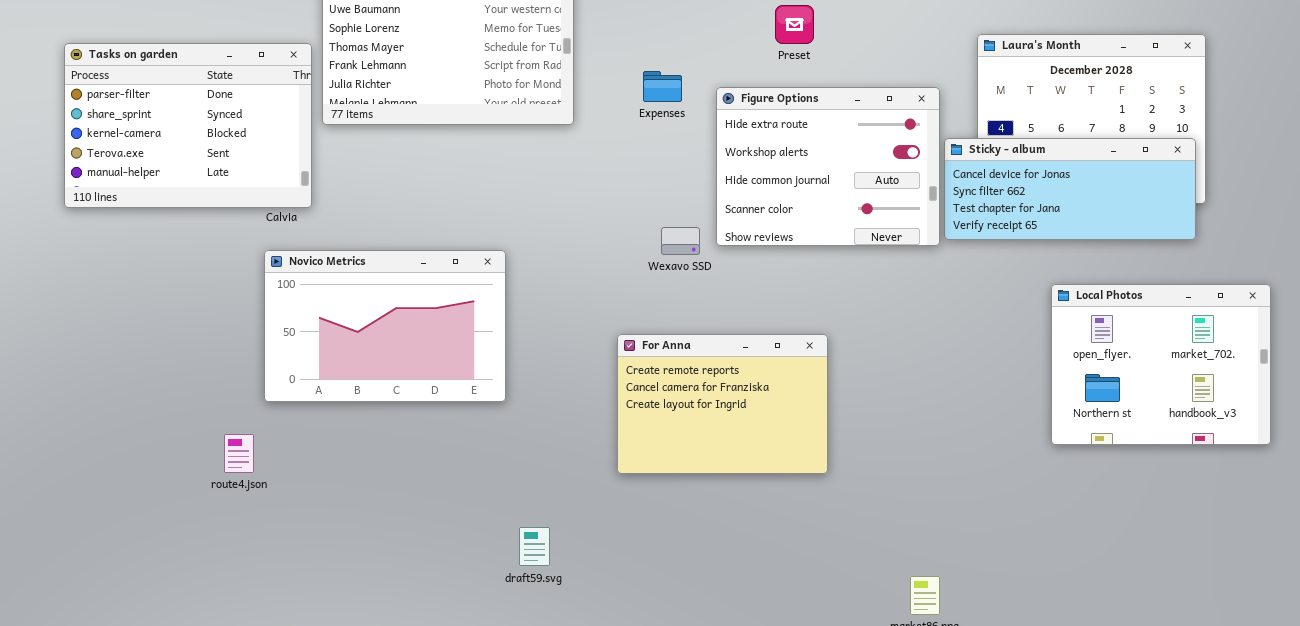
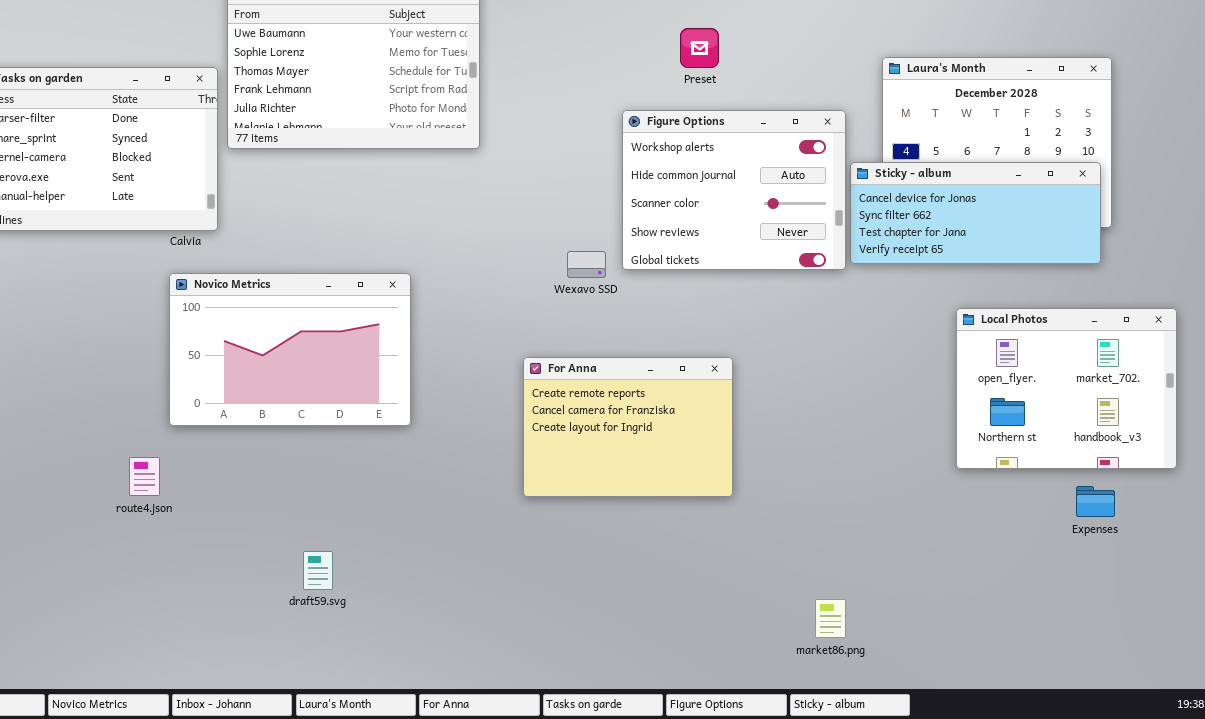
Expenses: [643,71,682,102] -> [1076,486,1115,517], moved
Figure Options: [716,87,940,246] -> [622,110,846,270], scrolled down 1 row
draft59.svg: [519,527,550,566] -> [303,551,333,590], moved

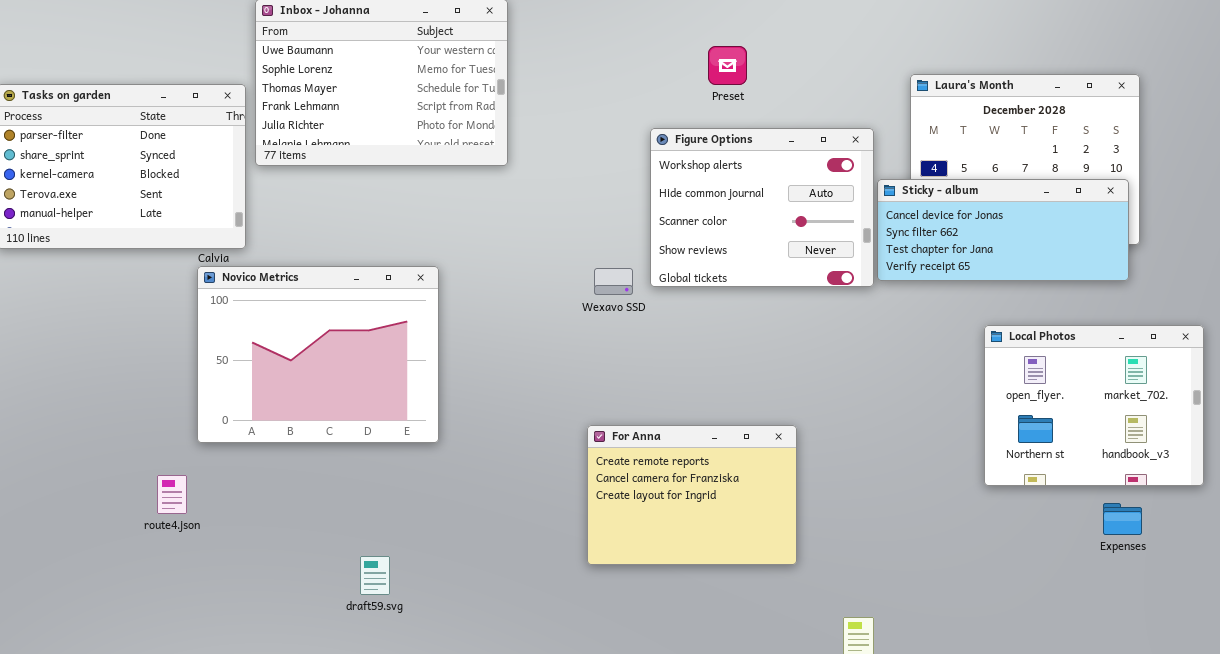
Novico Metrics: [169,273,411,426] -> [197,266,439,443], resized
For Anna: [523,357,733,497] -> [587,425,797,565], moved
draft59.svg: [303,551,333,590] -> [360,556,390,595], moved

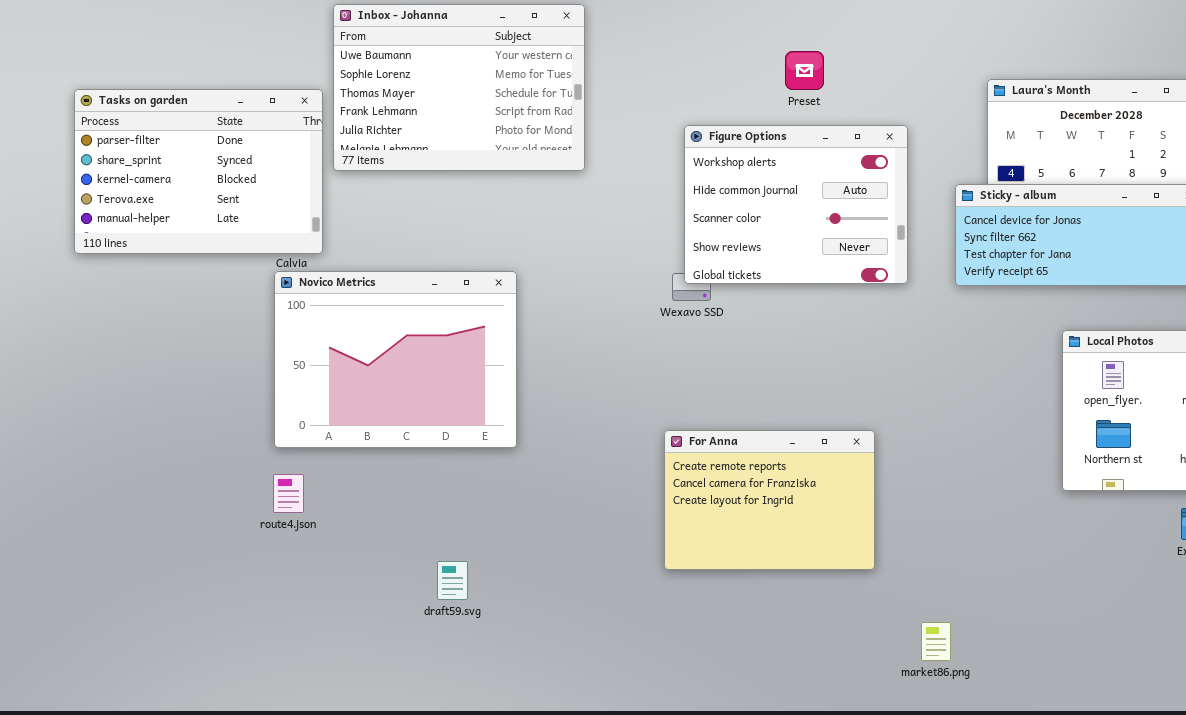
Figure Options: [650,128,874,287] -> [684,125,908,284], moved
route4.json: [157,475,187,514] -> [273,474,304,513], moved

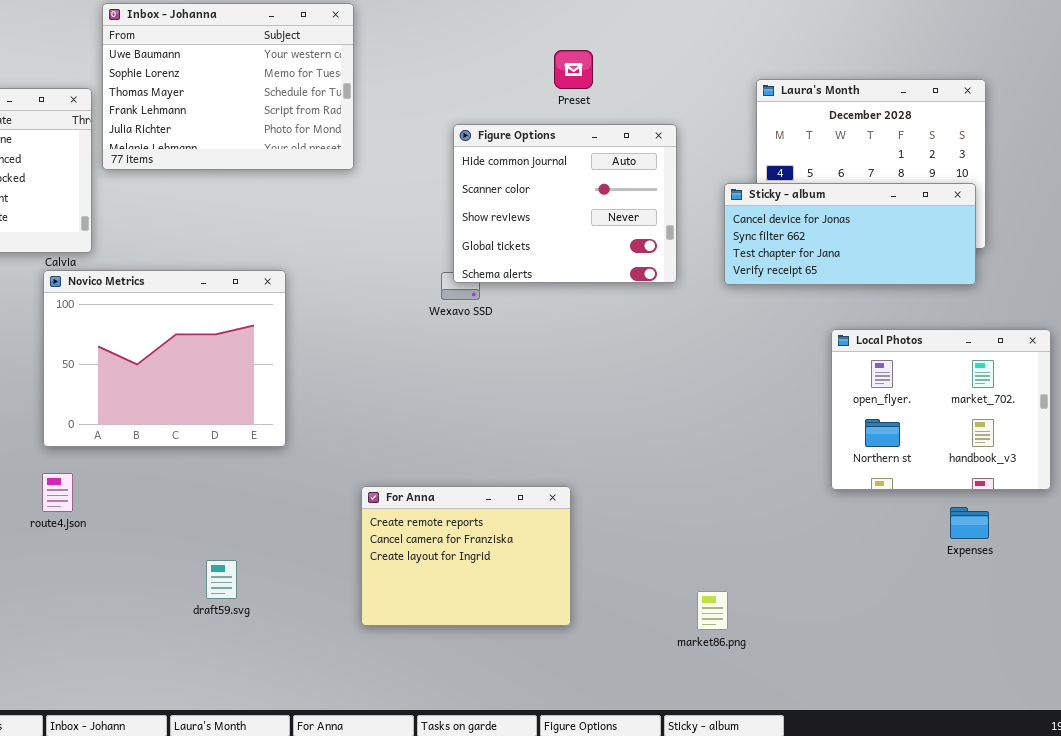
Figure Options: [684,125,908,284] -> [453,124,677,283], scrolled down 1 row
For Anna: [664,430,875,570] -> [361,486,571,626], moved
market86.png: [921,622,951,661] -> [697,591,728,630], moved

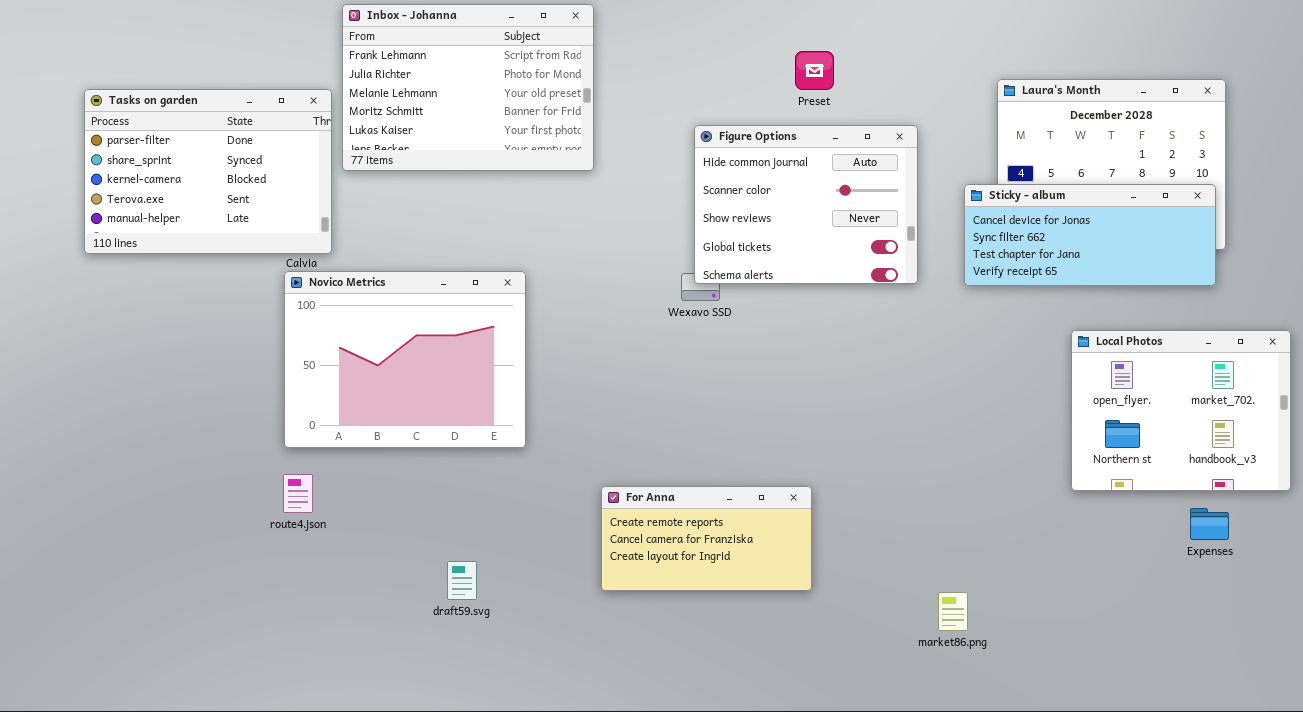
Inbox - Johanna: [102,3,354,170] -> [342,4,594,171], scrolled down 3 rows
For Anna: [361,486,571,626] -> [601,486,812,591], resized

